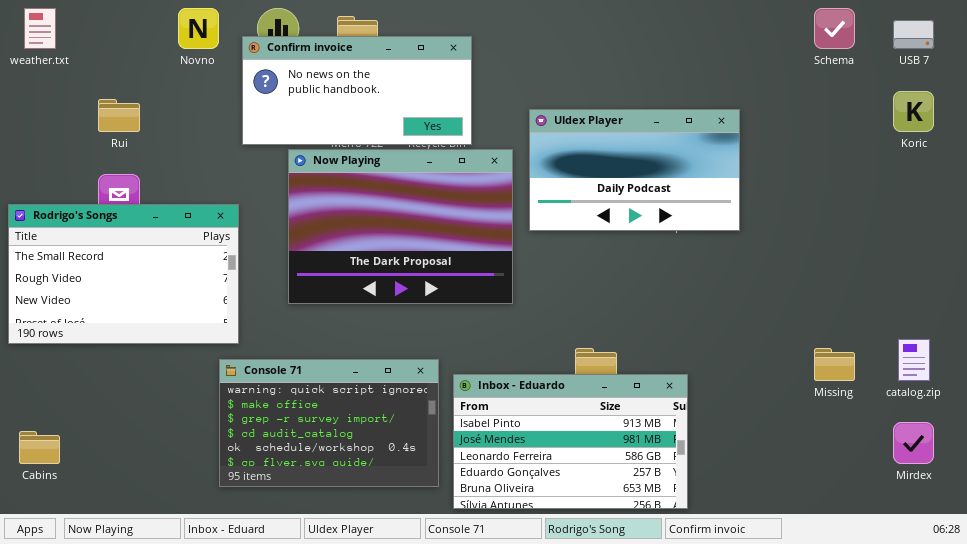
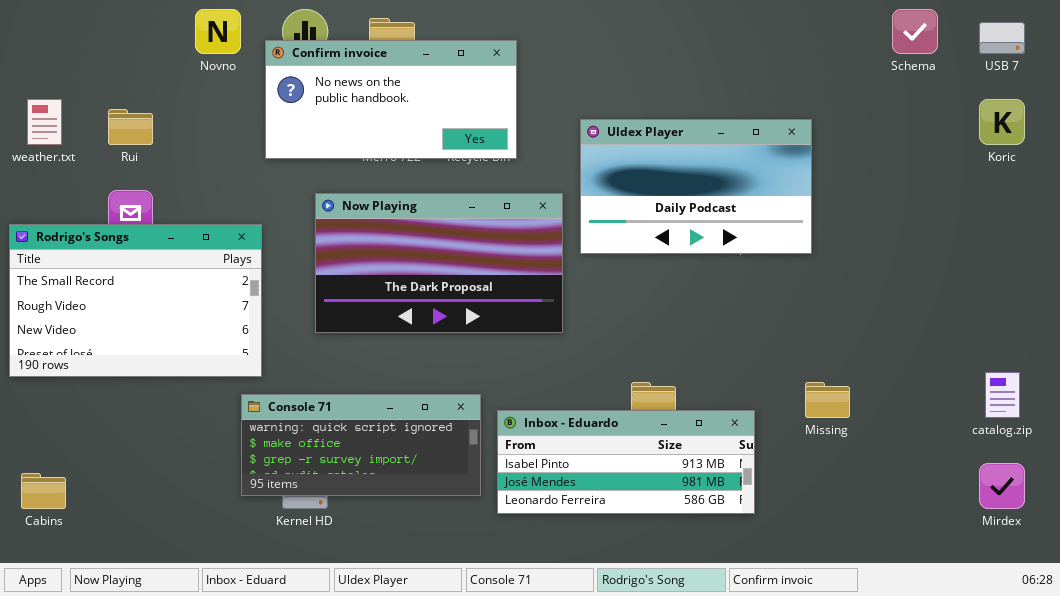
weather.txt: [24,8,56,49] -> [27,99,62,145], moved
Now Playing: [288,149,513,304] -> [315,193,563,333], resized
Missing: [814,348,855,381] -> [805,382,850,418], moved
Console 71: [219,359,439,487] -> [241,394,481,496], resized
Inbox - Eduardo: [453,374,688,509] -> [497,410,755,514], resized

